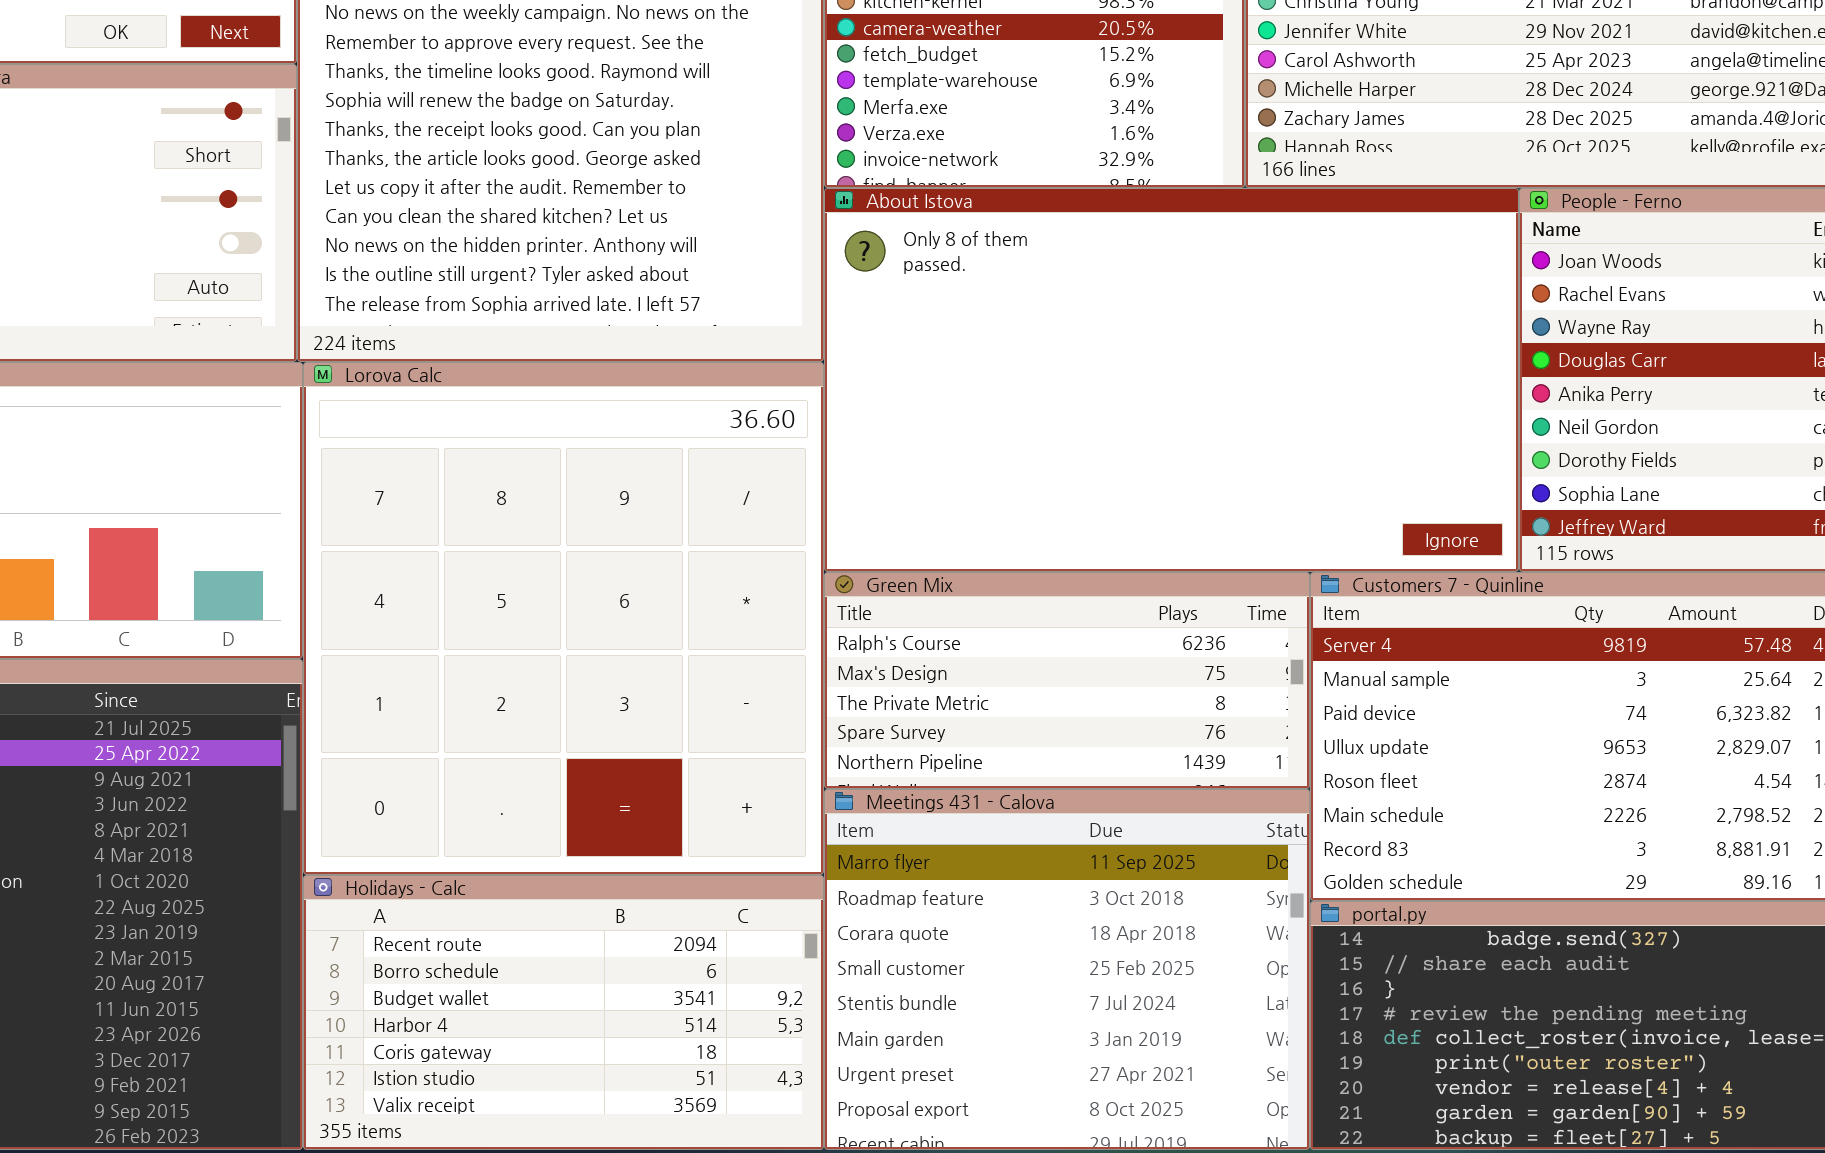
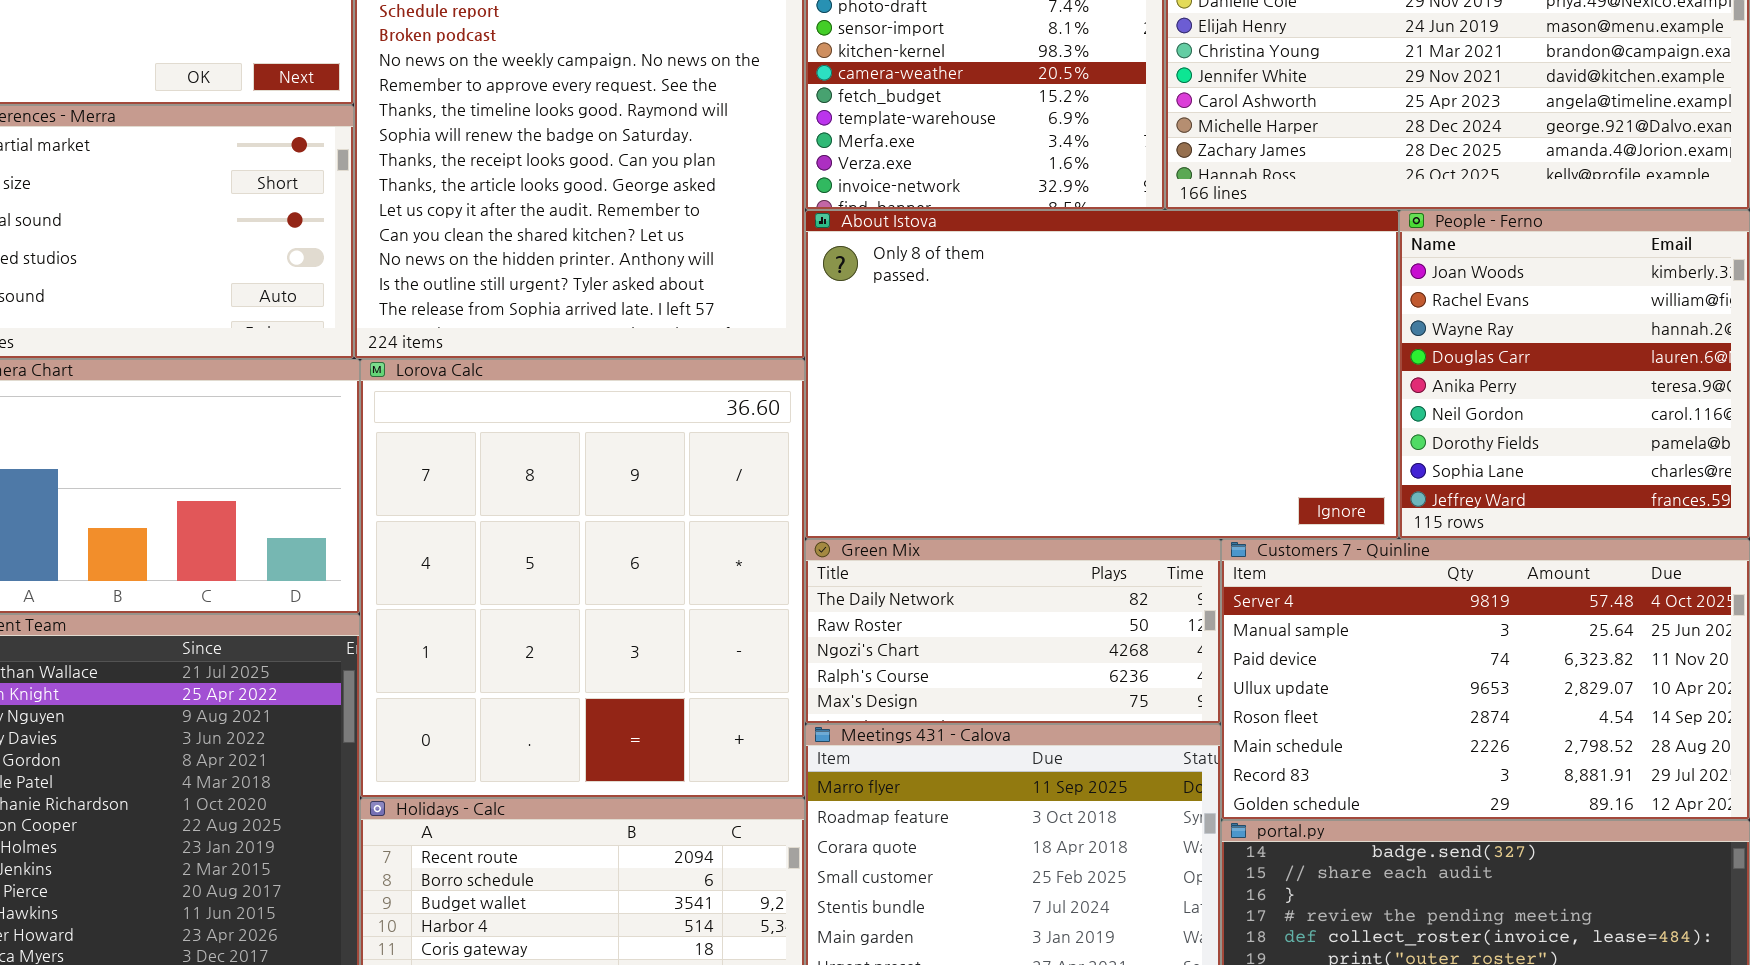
Green Mix: [824,572,1310,789] -> [805,539,1221,724], scrolled up 3 rows

